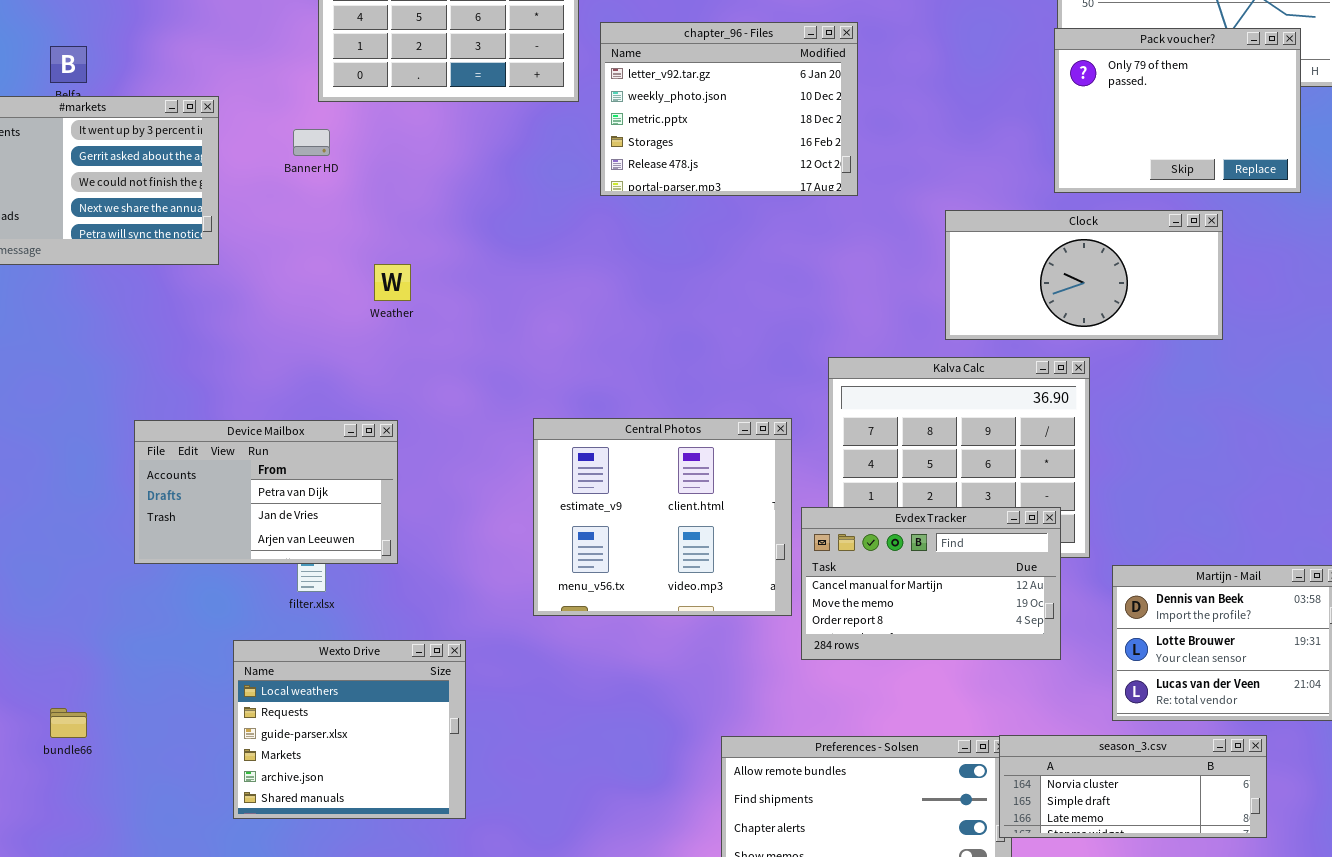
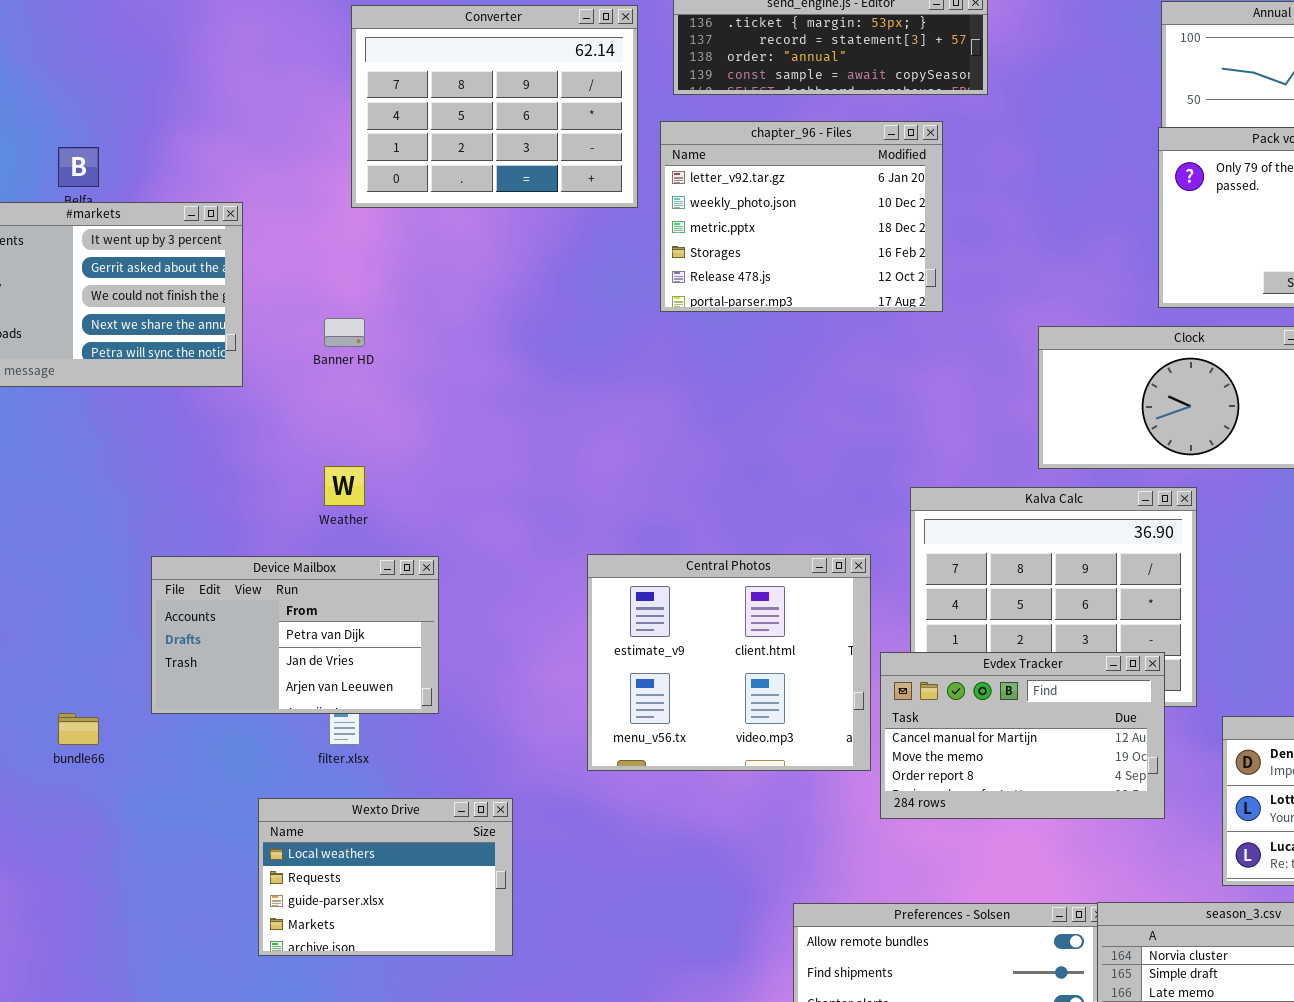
Banner HD: [293,129,330,156] -> [324,318,365,347], moved
Weather: [374,264,411,301] -> [324,466,365,506], moved
Wexto Drive: [233,640,466,819] -> [258,798,513,956], resized
bundle66: [50,708,87,738] -> [58,713,99,745], moved

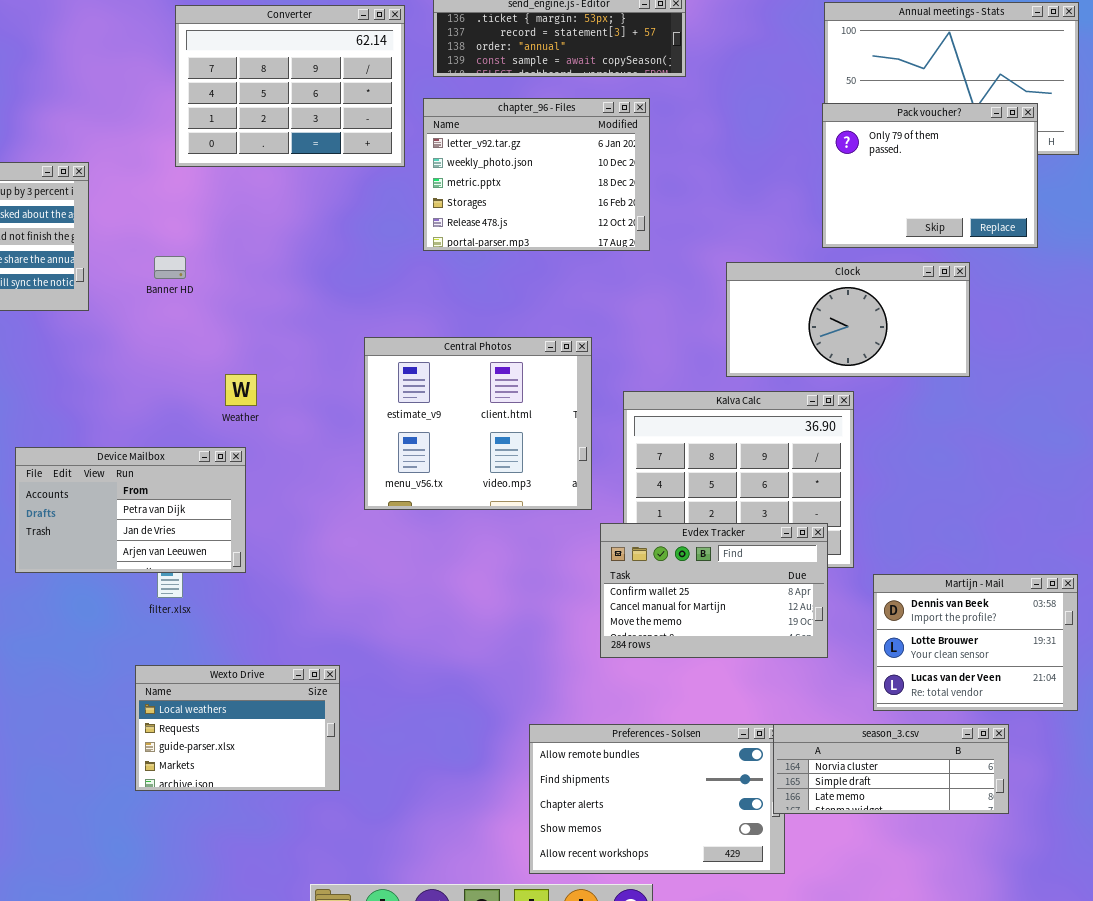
Weather: [324,466,365,506] -> [225,374,257,406], moved
Central Photos: [587,554,871,771] -> [364,337,592,510], moved
Evdex Tracker: [880,652,1165,819] -> [600,523,828,658], scrolled up 1 row
Wexto Drive: [258,798,513,956] -> [135,665,340,791], moved

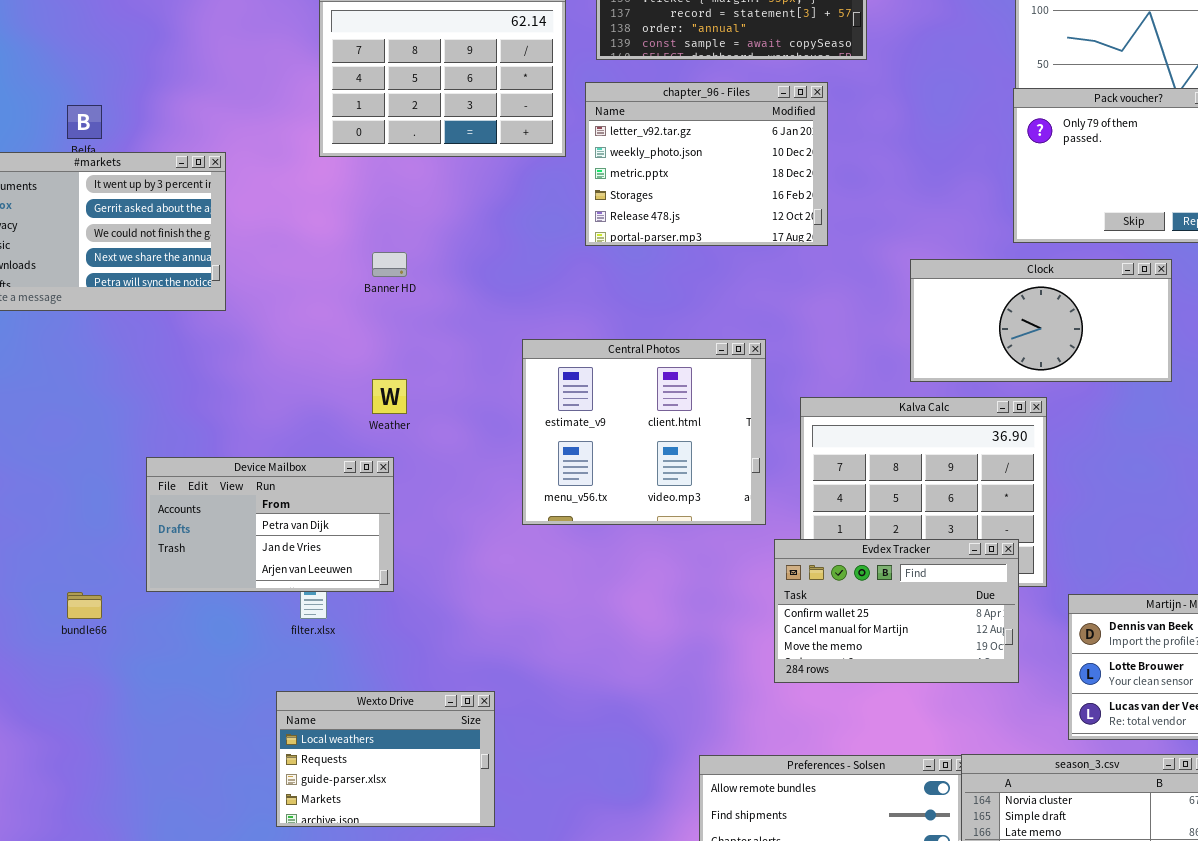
Banner HD: [154,256,186,279] -> [372,252,407,277], moved

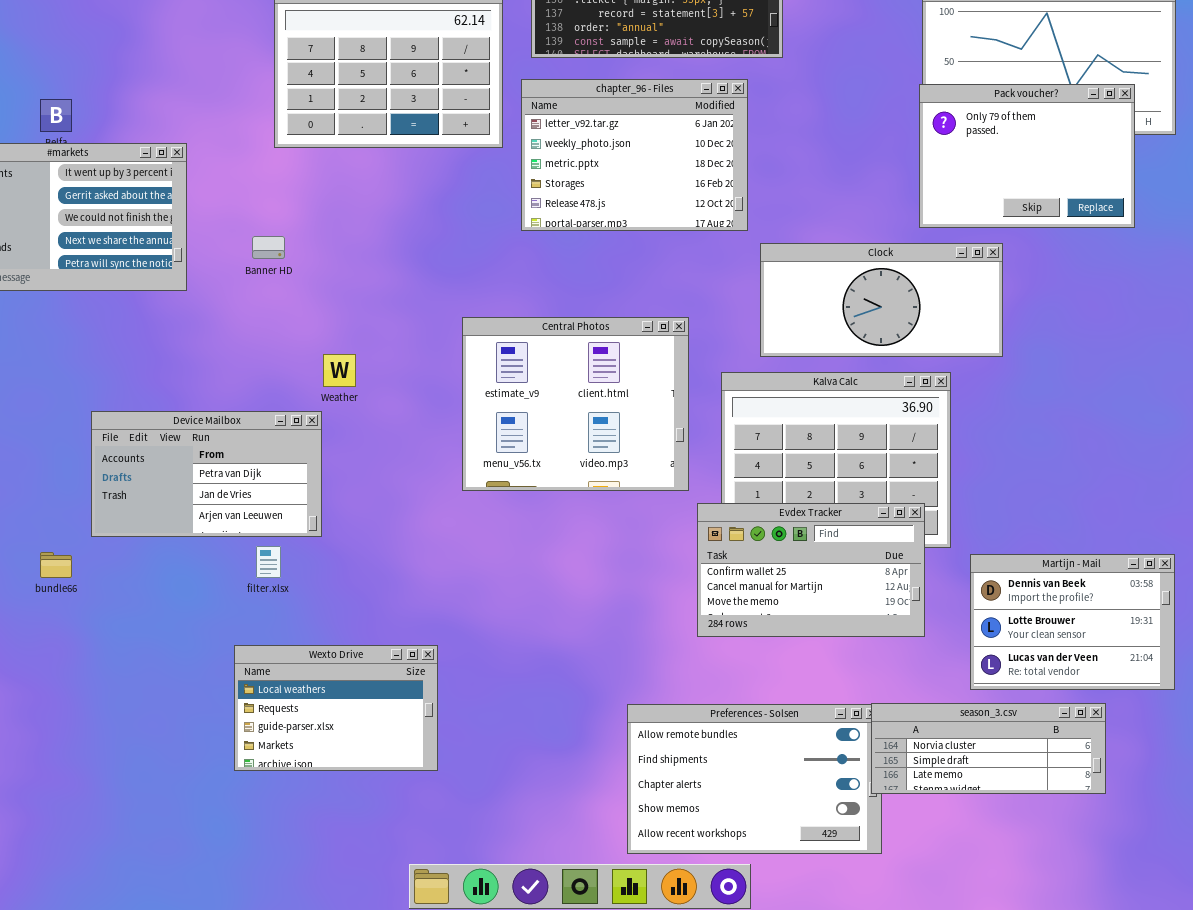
Banner HD: [372,252,407,277] -> [252,236,285,259], moved
Clock: [910,259,1172,382] -> [760,243,1003,357], moved
Device Mailbox: [146,457,394,592] -> [91,411,322,537], moved

